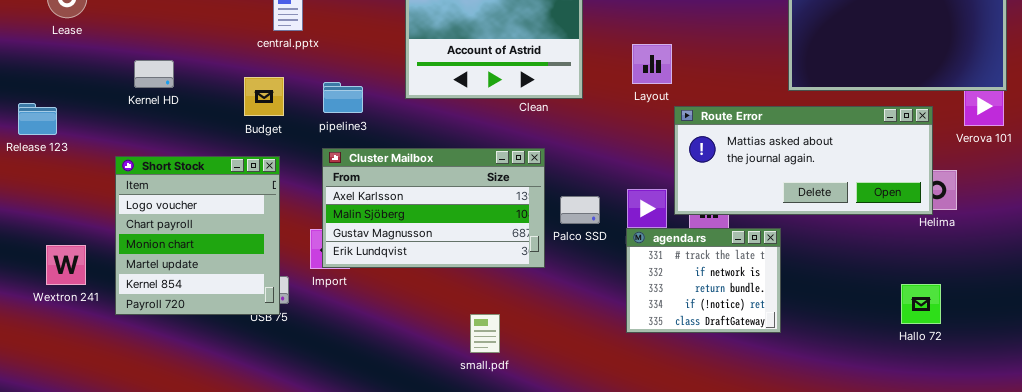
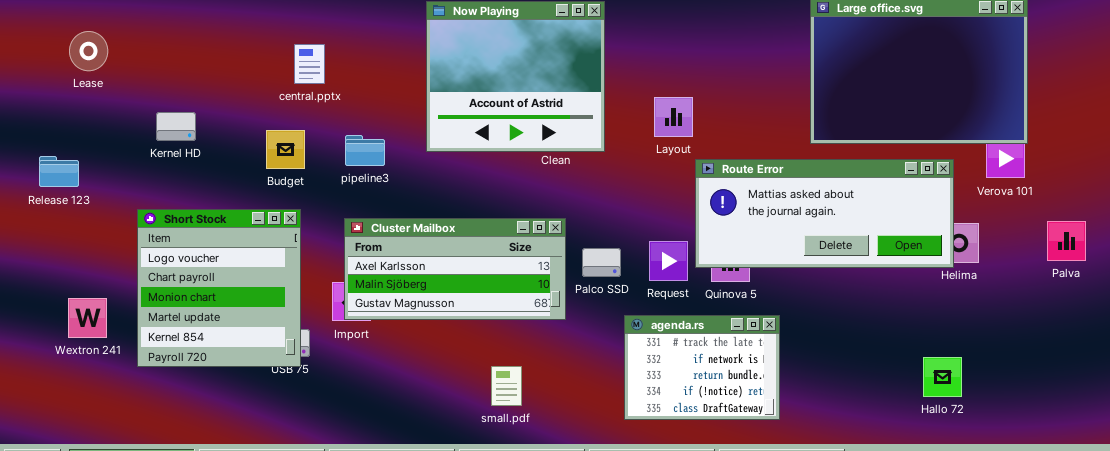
Cluster Mailbox: [322,148,545,268] -> [344,218,566,320], resized
agenda.rs: [626,228,781,333] -> [624,315,780,420], moved
Hallo 72: [901,284,941,324] -> [923,357,962,397], moved

